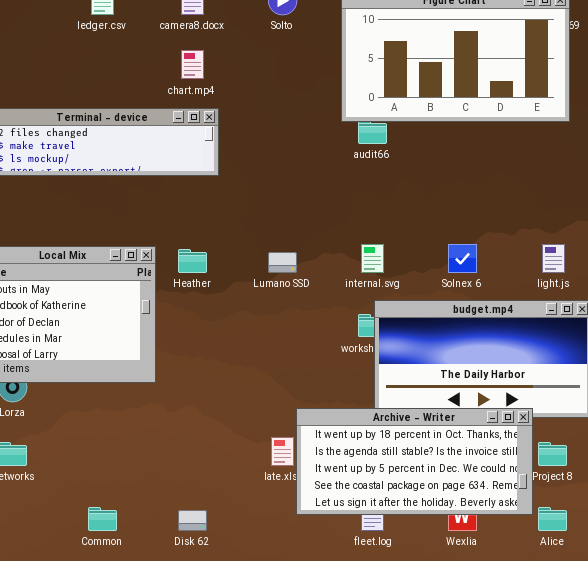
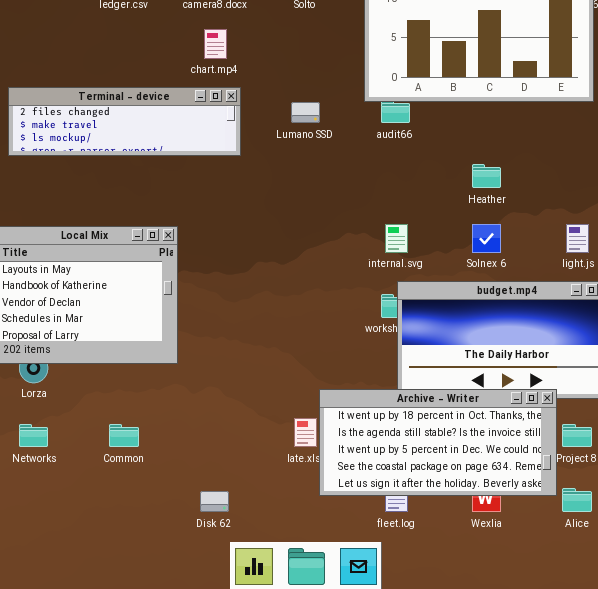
Heather: [178,249,207,273] -> [472,164,501,188], moved
Lumano SSD: [268,252,297,273] -> [291,102,320,123], moved
Common: [88,507,117,531] -> [109,424,139,447], moved

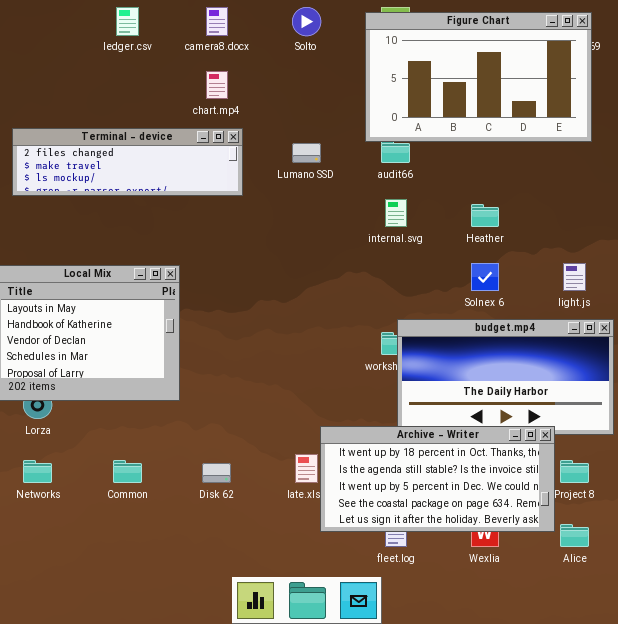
internal.svg: [385,224,408,253] -> [385,199,407,227], moved
Disk 62: [200,491,229,512] -> [202,463,231,483], moved

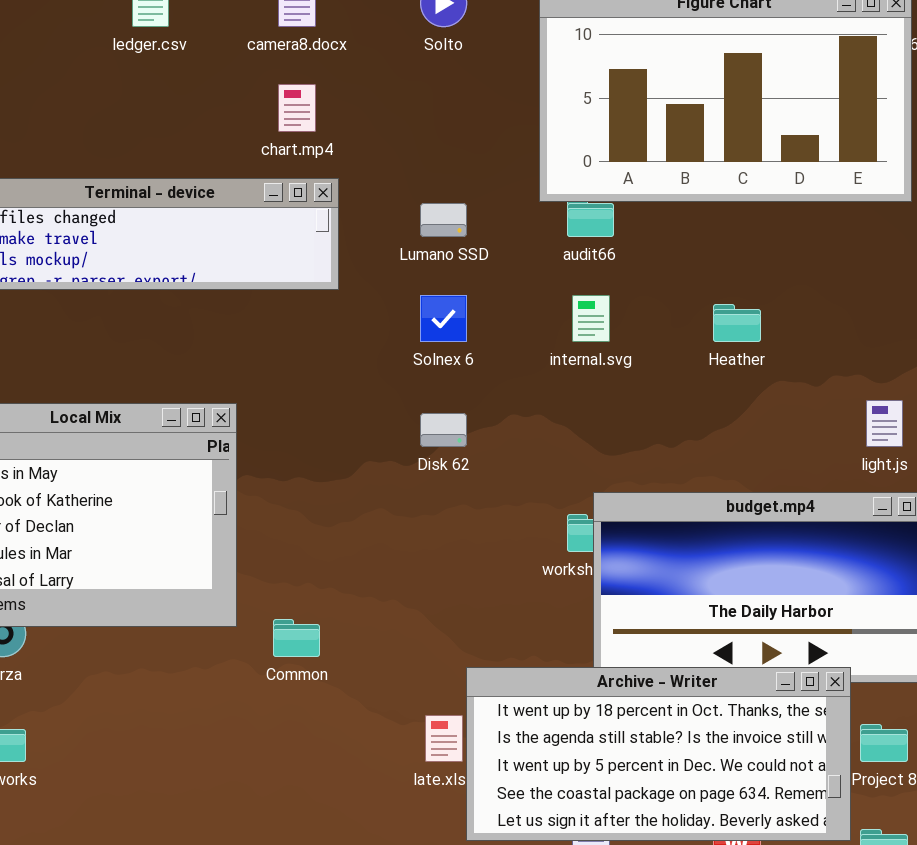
Solnex 6: [471,263,499,291] -> [420,295,467,342], moved
Common: [113,460,142,483] -> [273,619,320,657], moved
Disk 62: [202,463,231,483] -> [420,413,467,447], moved

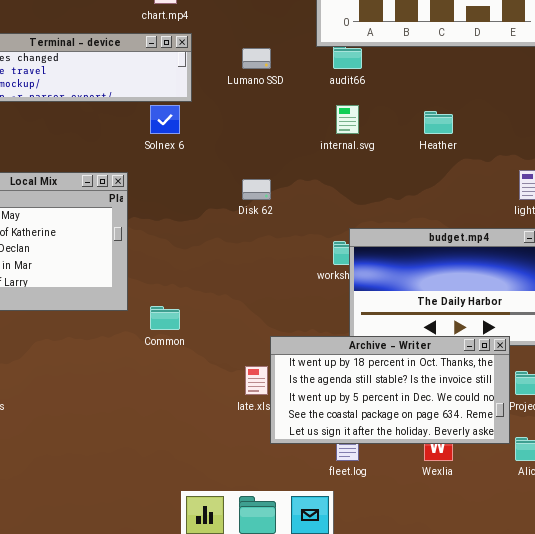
Solnex 6: [420,295,467,342] -> [150,105,180,134], moved

